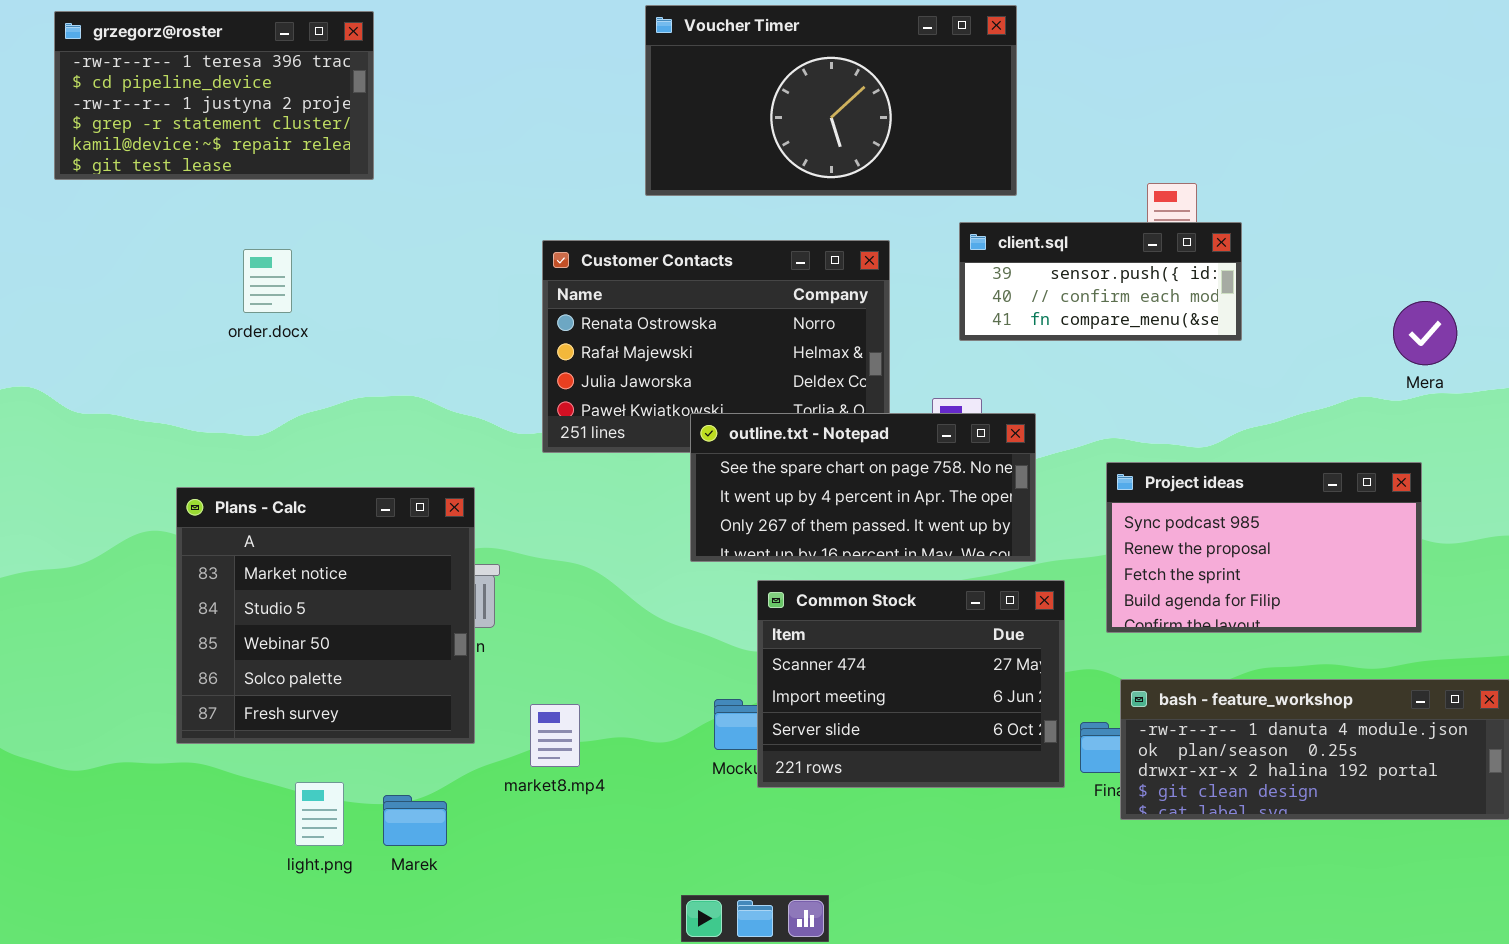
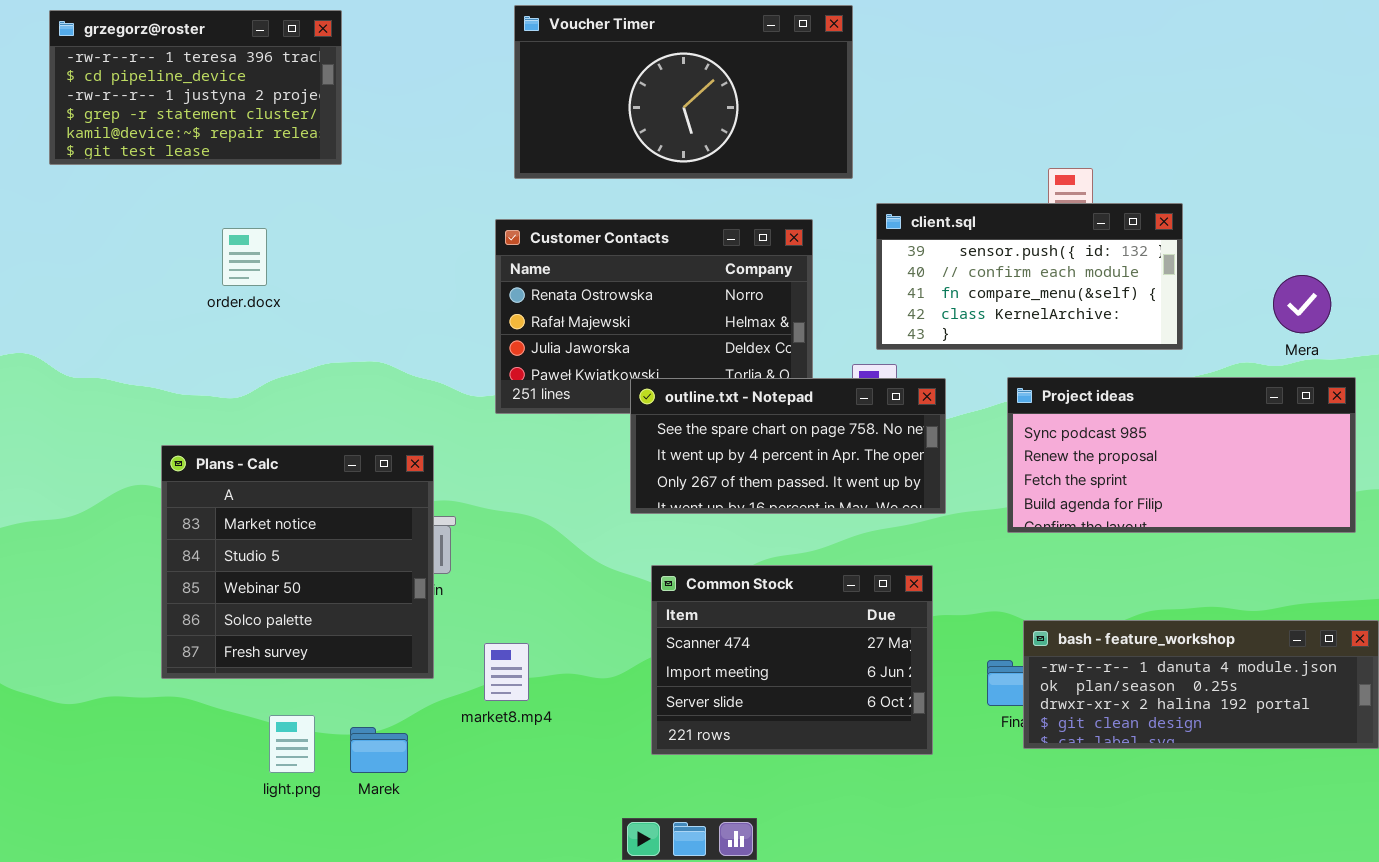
Voucher Timer: [645,5,1017,196] -> [514,5,853,179], moved
client.sql: [959,222,1242,341] -> [876,203,1183,350], resized
Project ideas: [1106,462,1422,633] -> [1007,377,1356,533], moved, resized
Common Stock: [757,580,1065,788] -> [651,565,933,755], moved

